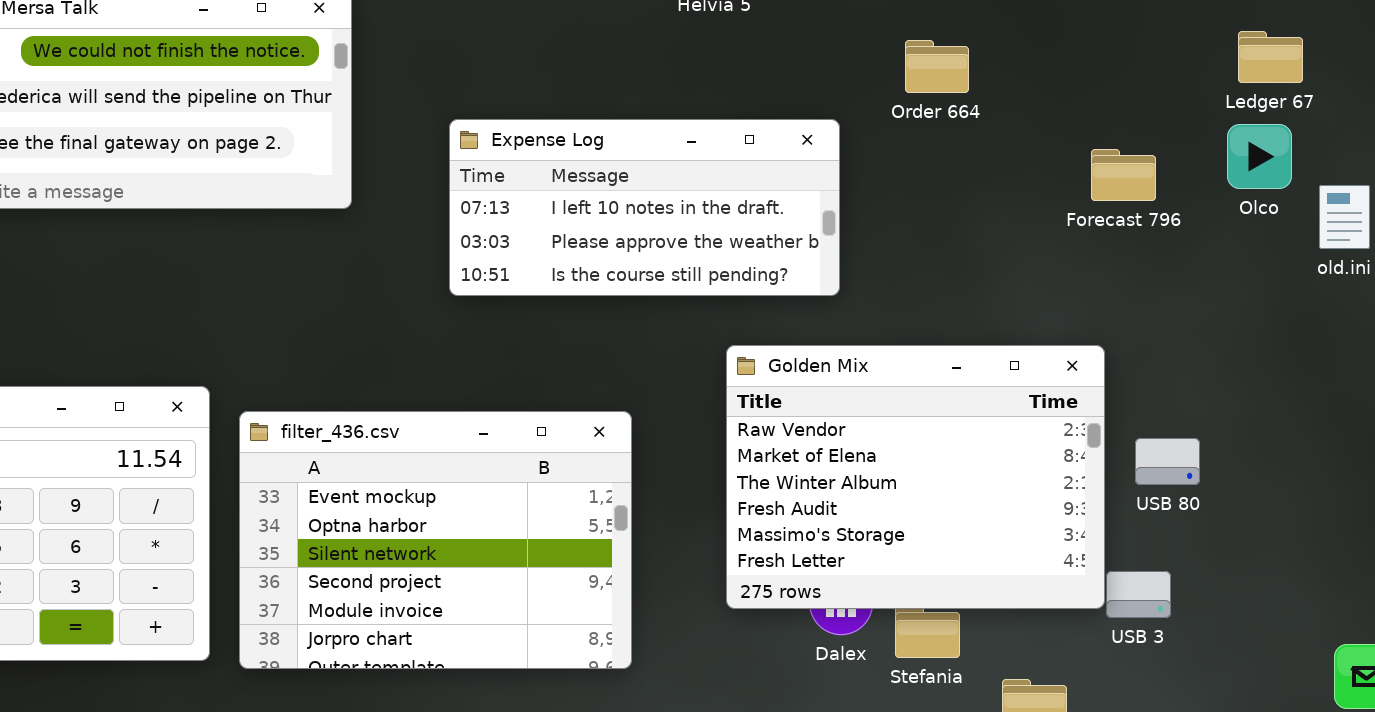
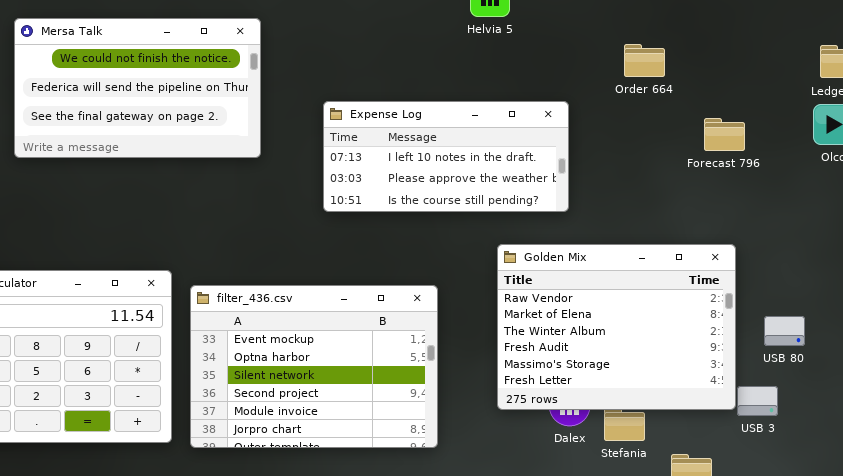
Order 664: [905,40,969,93] -> [624,44,665,77], moved
Forecast 796: [1091,149,1156,201] -> [704,118,745,151], moved
USB 80: [1135,438,1200,485] -> [764,316,805,346], moved

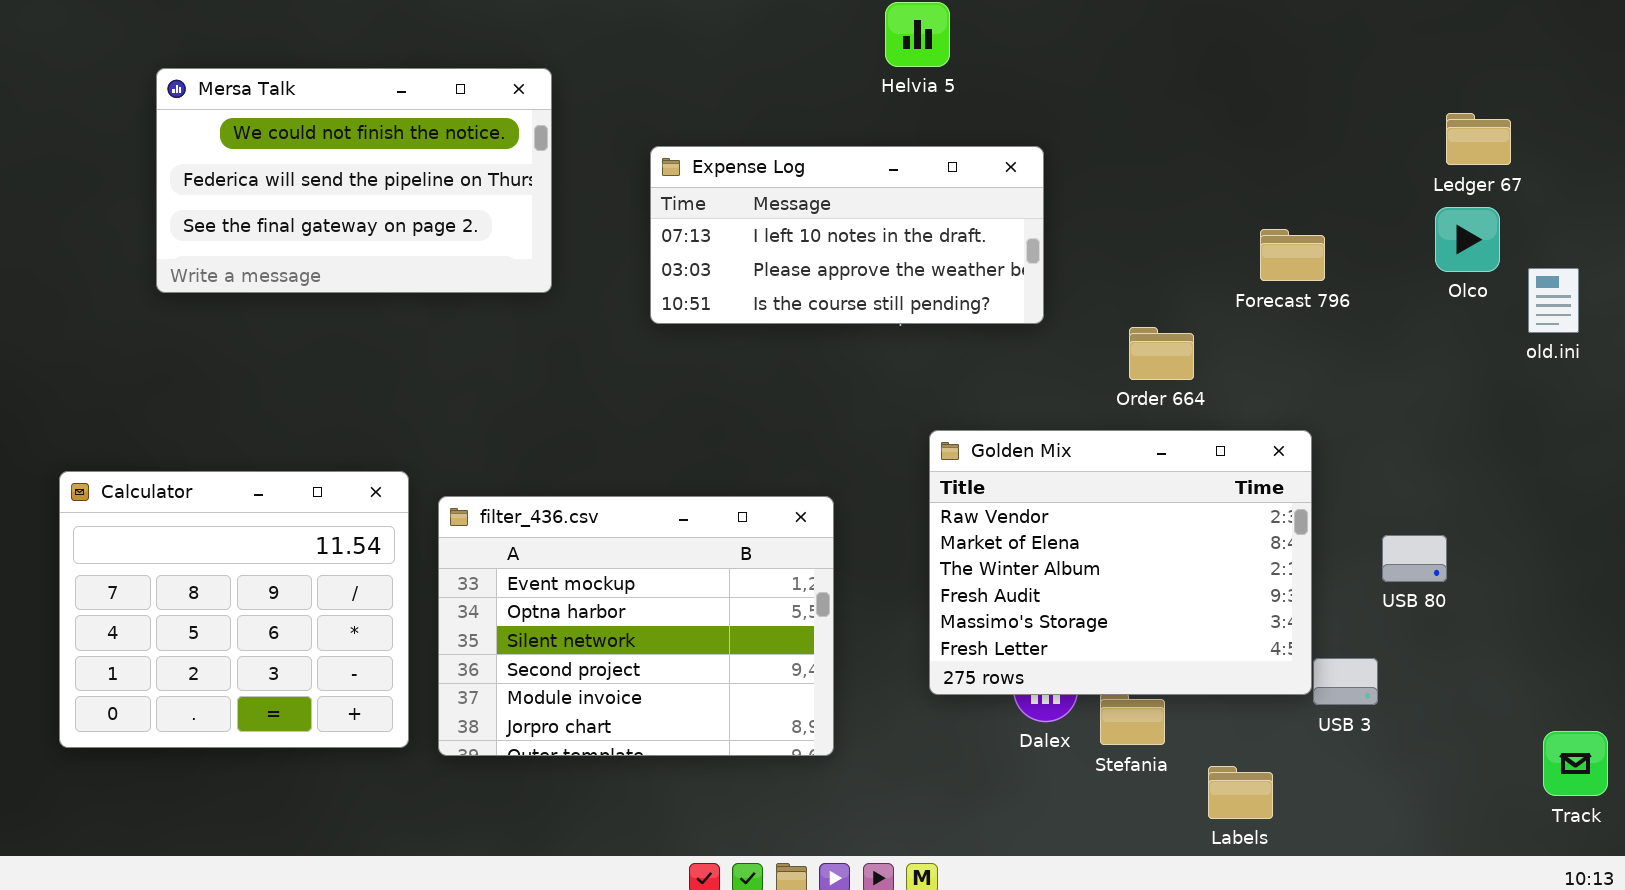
Order 664: [624,44,665,77] -> [1129,327,1194,380], moved
Expense Log: [323,101,569,212] -> [650,146,1044,324], moved
USB 80: [764,316,805,346] -> [1382,535,1447,582], moved

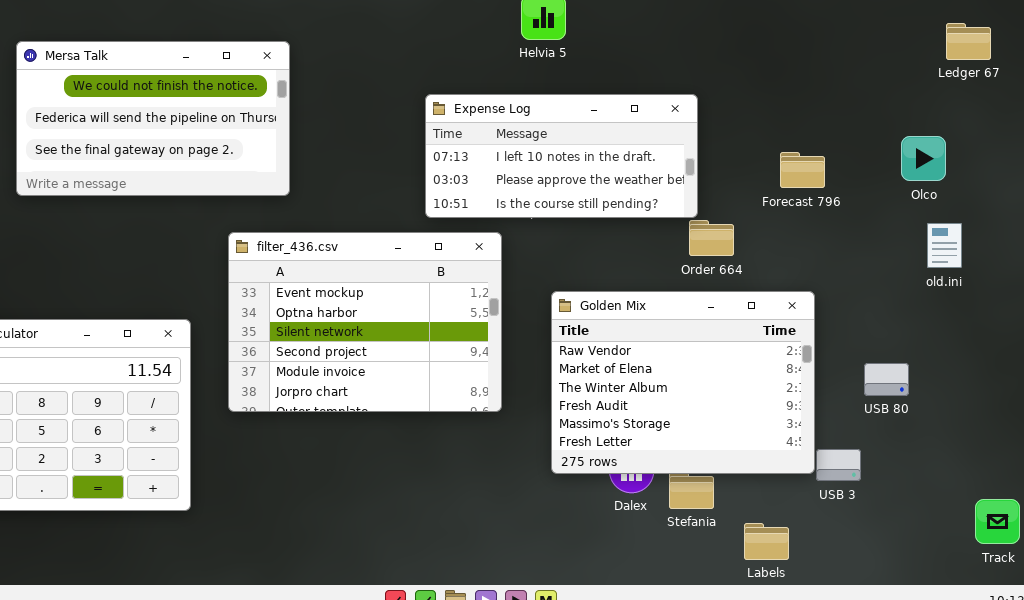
Ledger 67: [1446,113,1511,165] -> [946,23,991,60], moved
Expense Log: [650,146,1044,324] -> [425,94,698,218], moved
old.ini: [1528,268,1579,333] -> [927,223,962,268], moved
filter_436.csv: [438,496,834,756] -> [228,232,502,412], moved

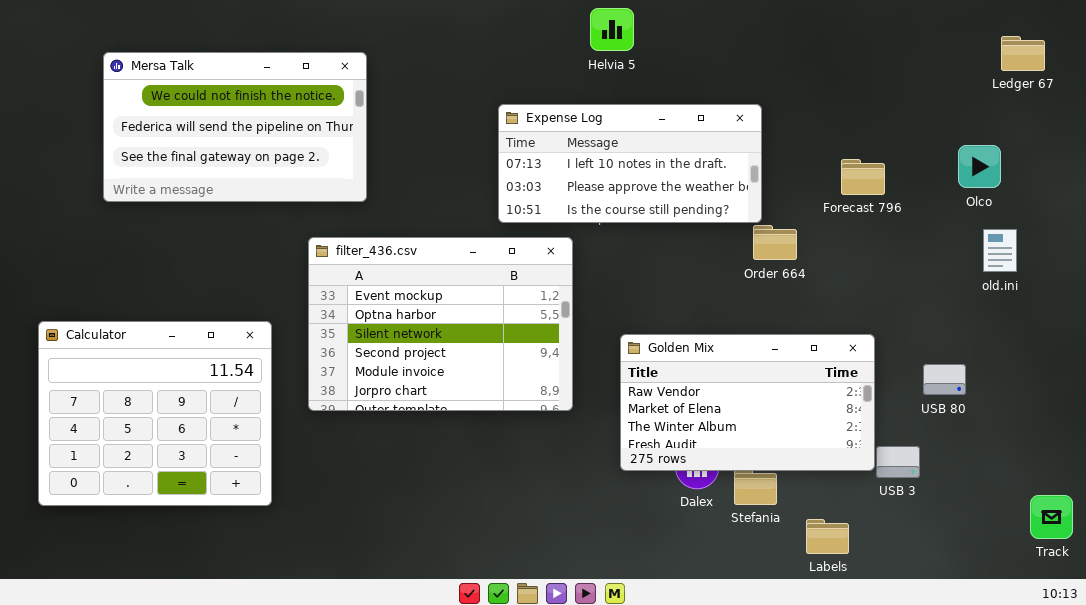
Golden Mix: [551,291,815,474] -> [620,334,875,471], resized

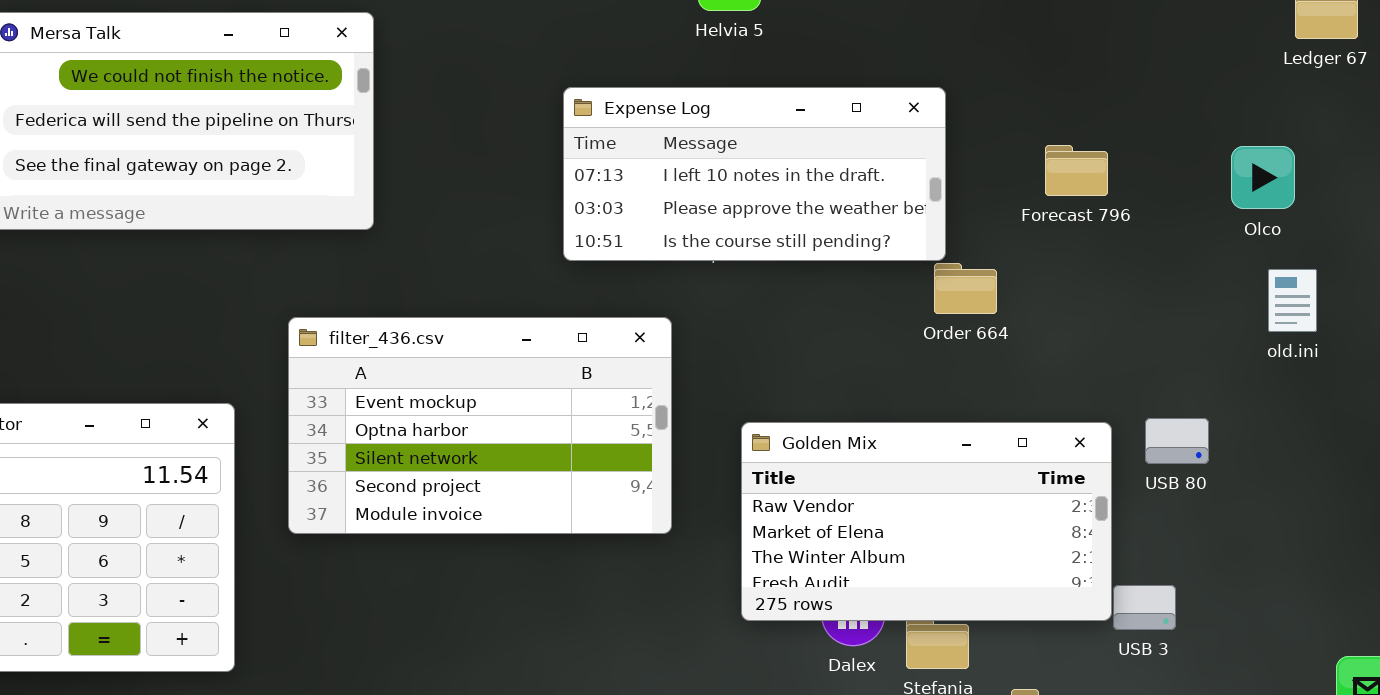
Forecast 796: [841,159,885,195] -> [1045,145,1108,196], moved
filter_436.csv: [308,237,573,411] -> [288,317,672,534], resized
USB 80: [923,364,966,395] -> [1145,418,1209,464], moved

